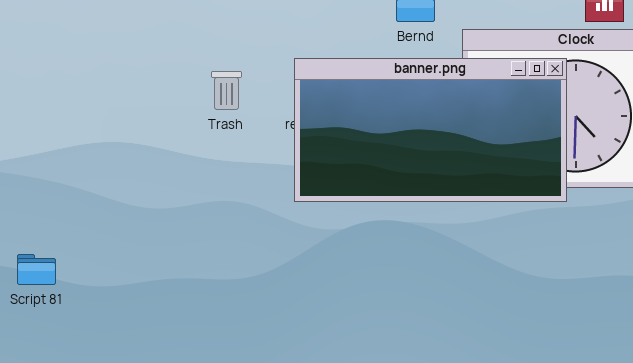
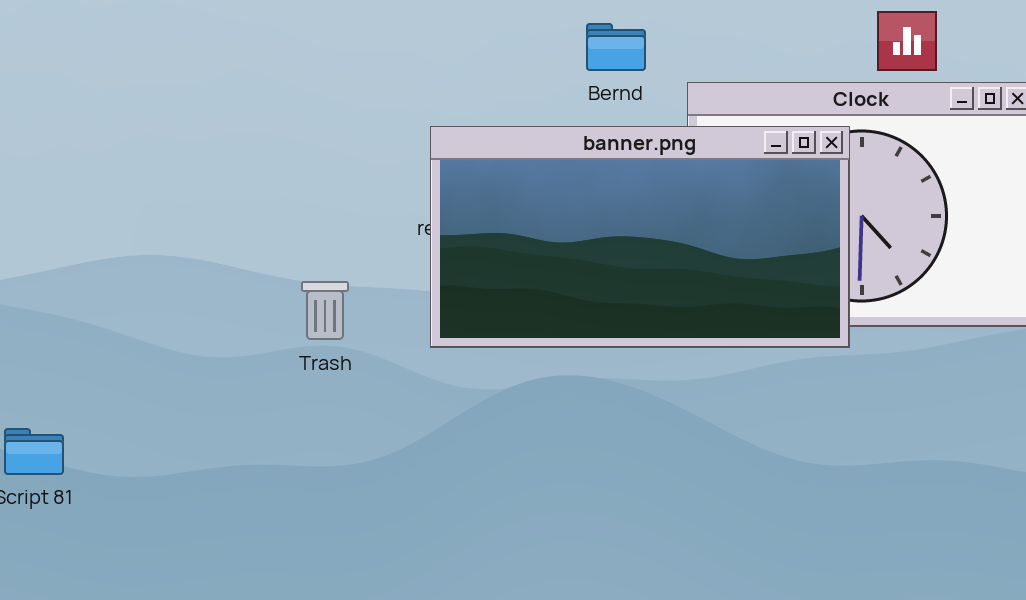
Trash: [211,71,242,110] -> [301,281,349,340], moved

